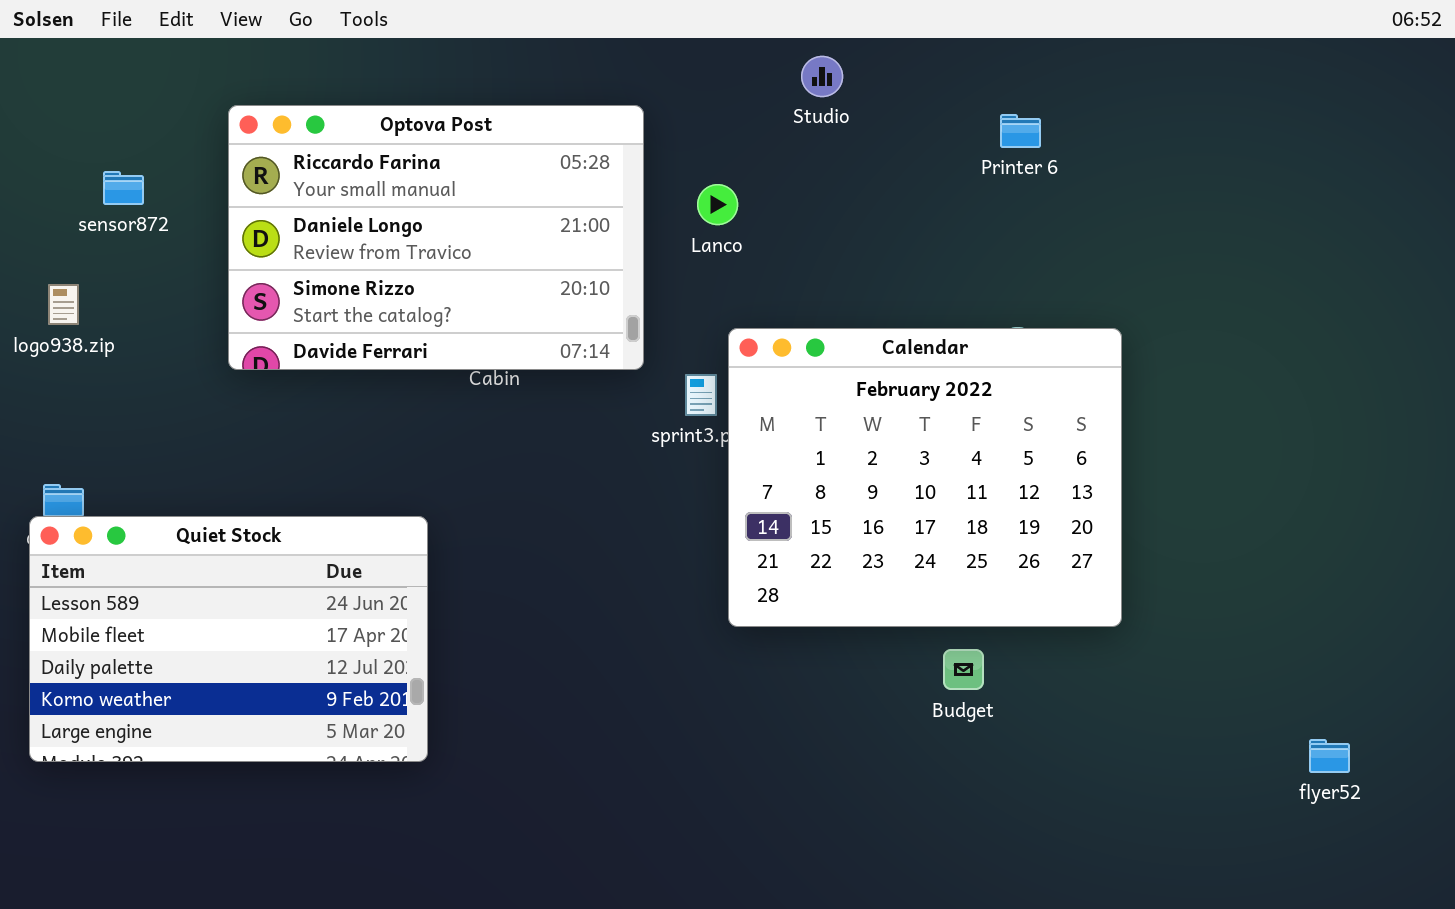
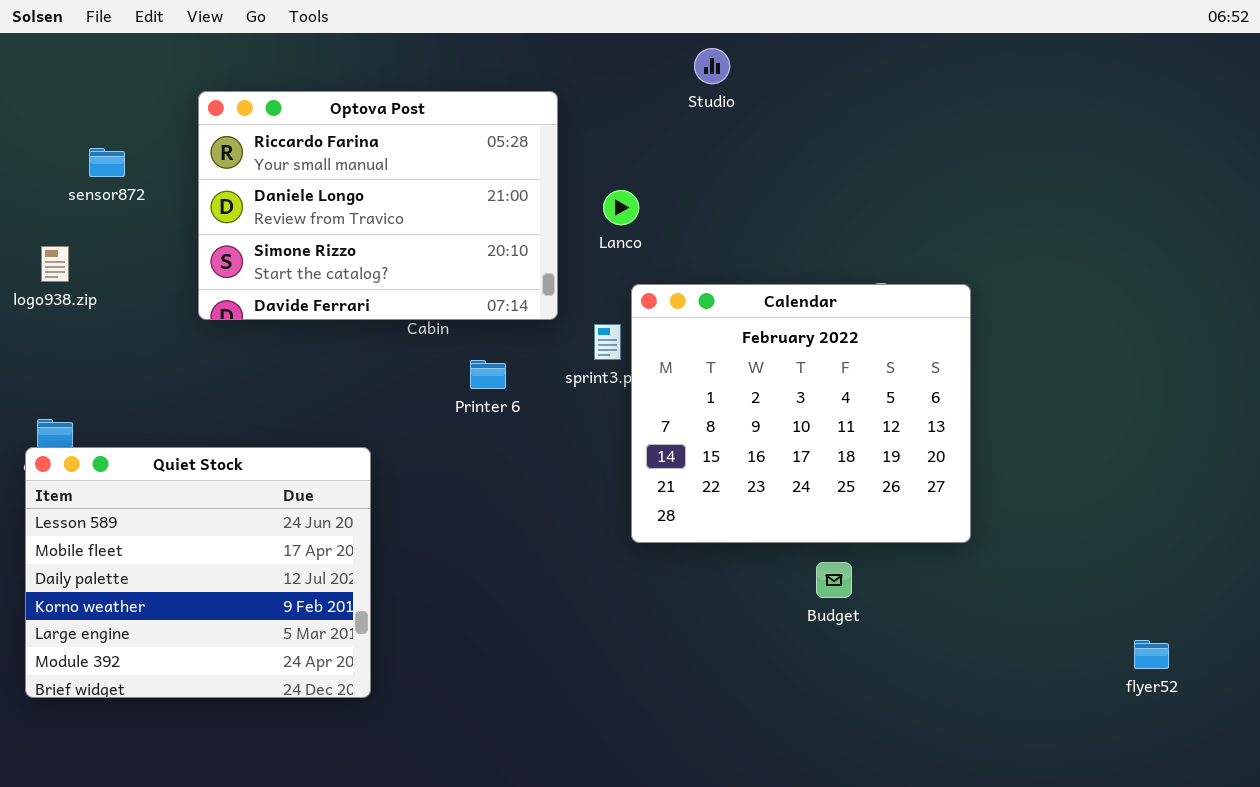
Printer 6: [1000,114,1041,148] -> [470,360,506,389], moved
Lanco: [697,184,738,225] -> [603,190,639,225], moved
Quiet Stock: [29,516,428,762] -> [25,447,371,698], resized

